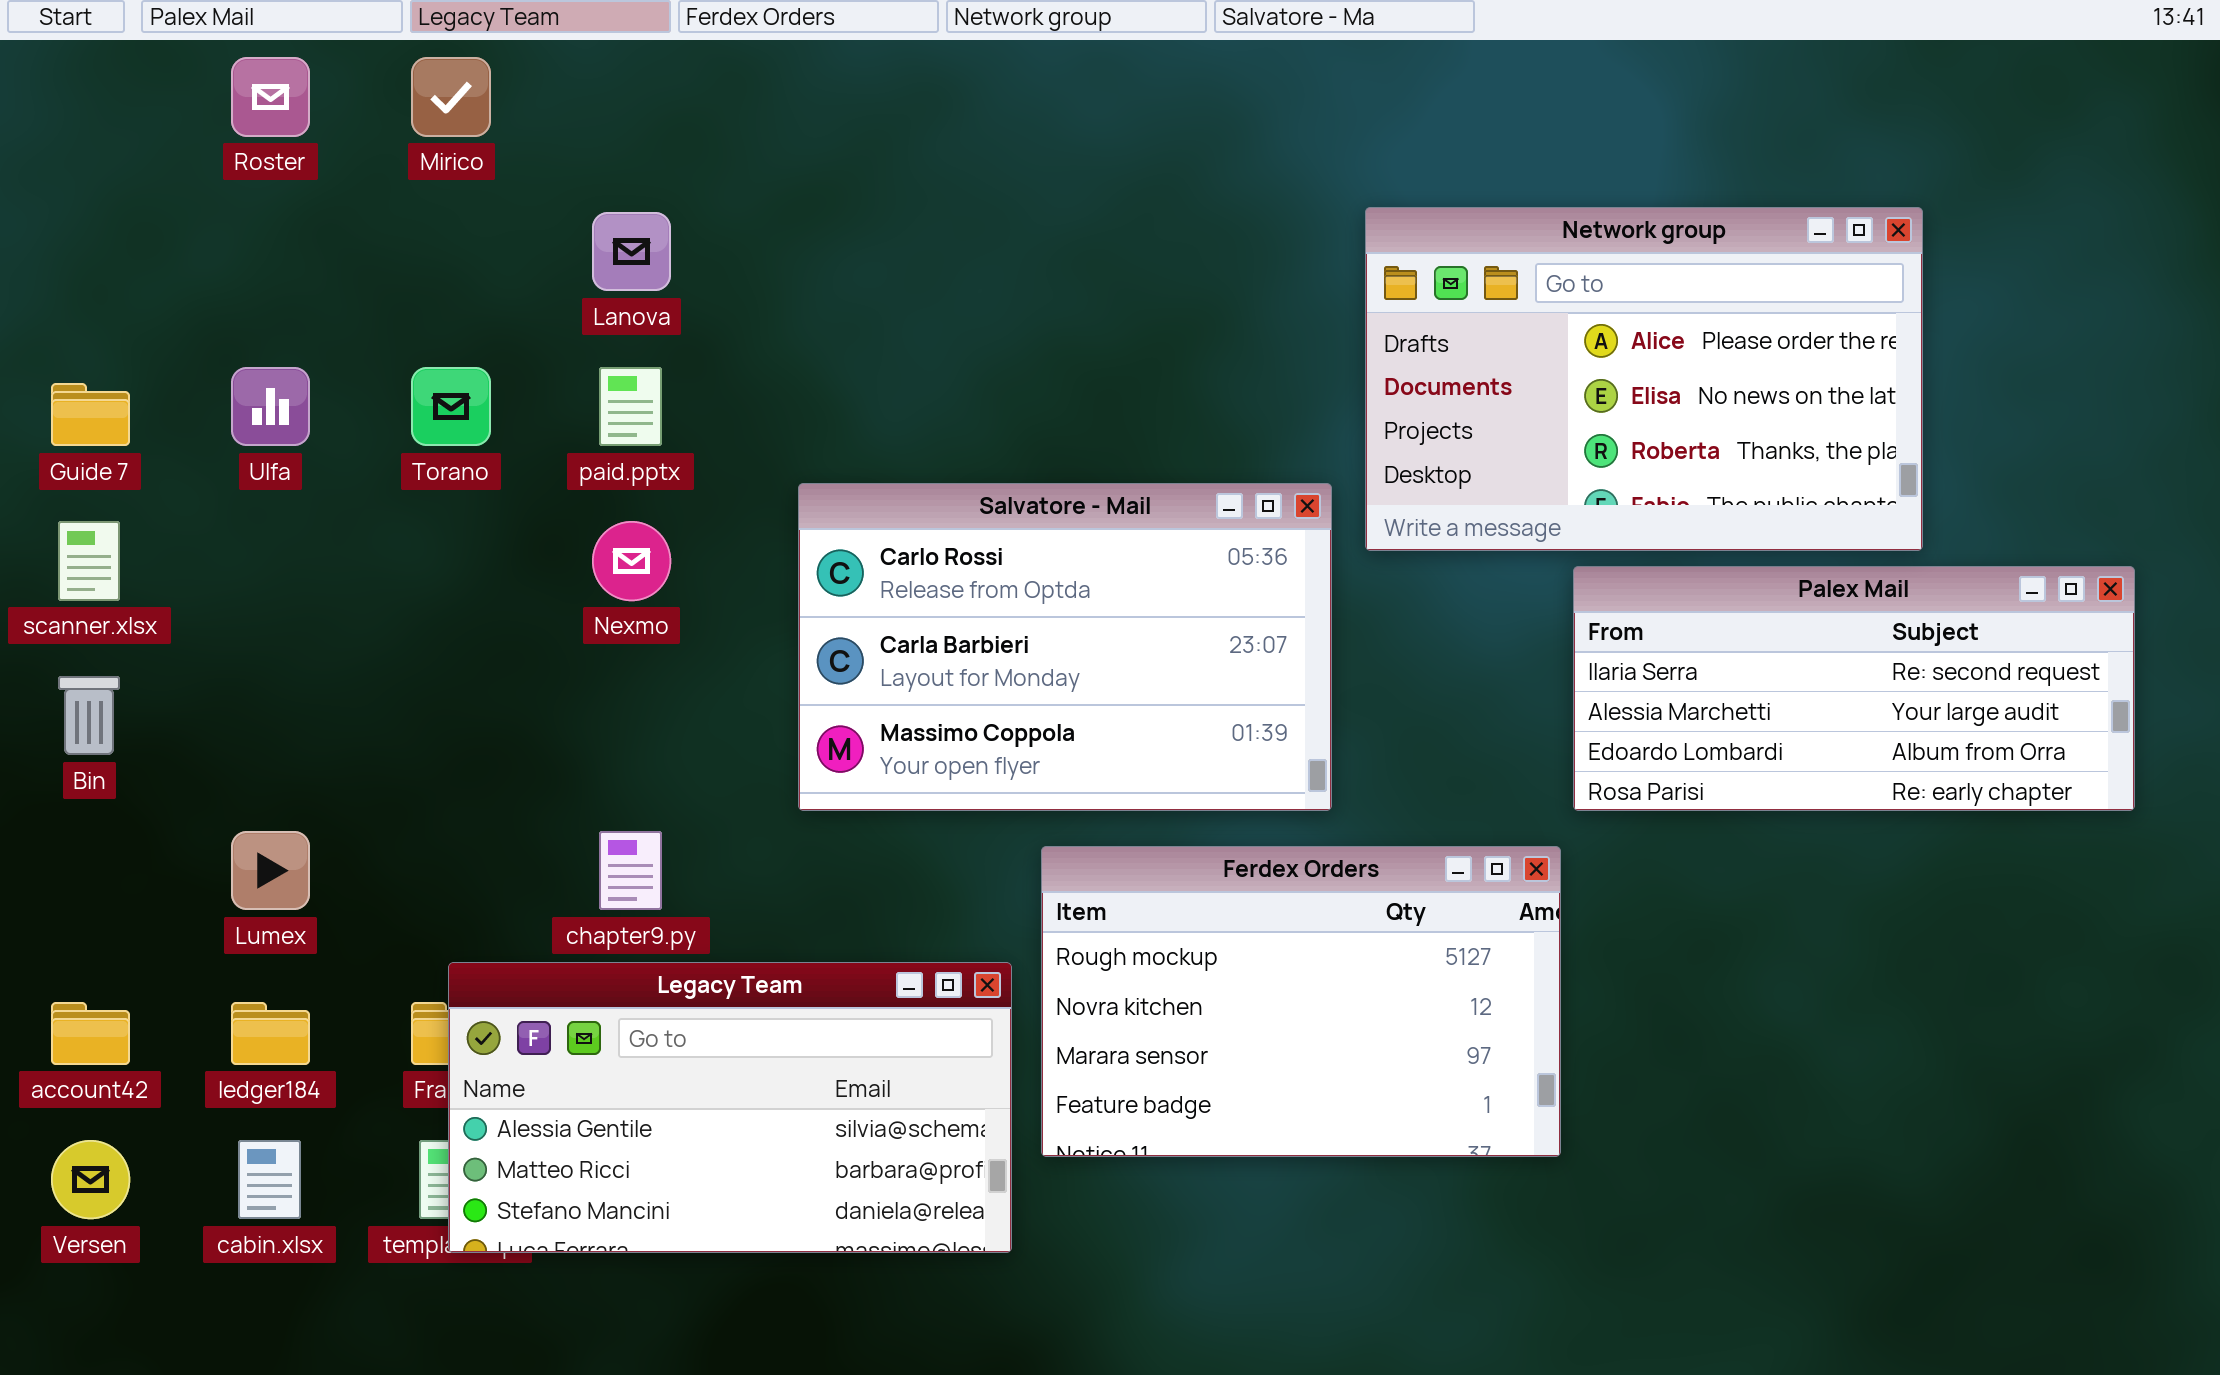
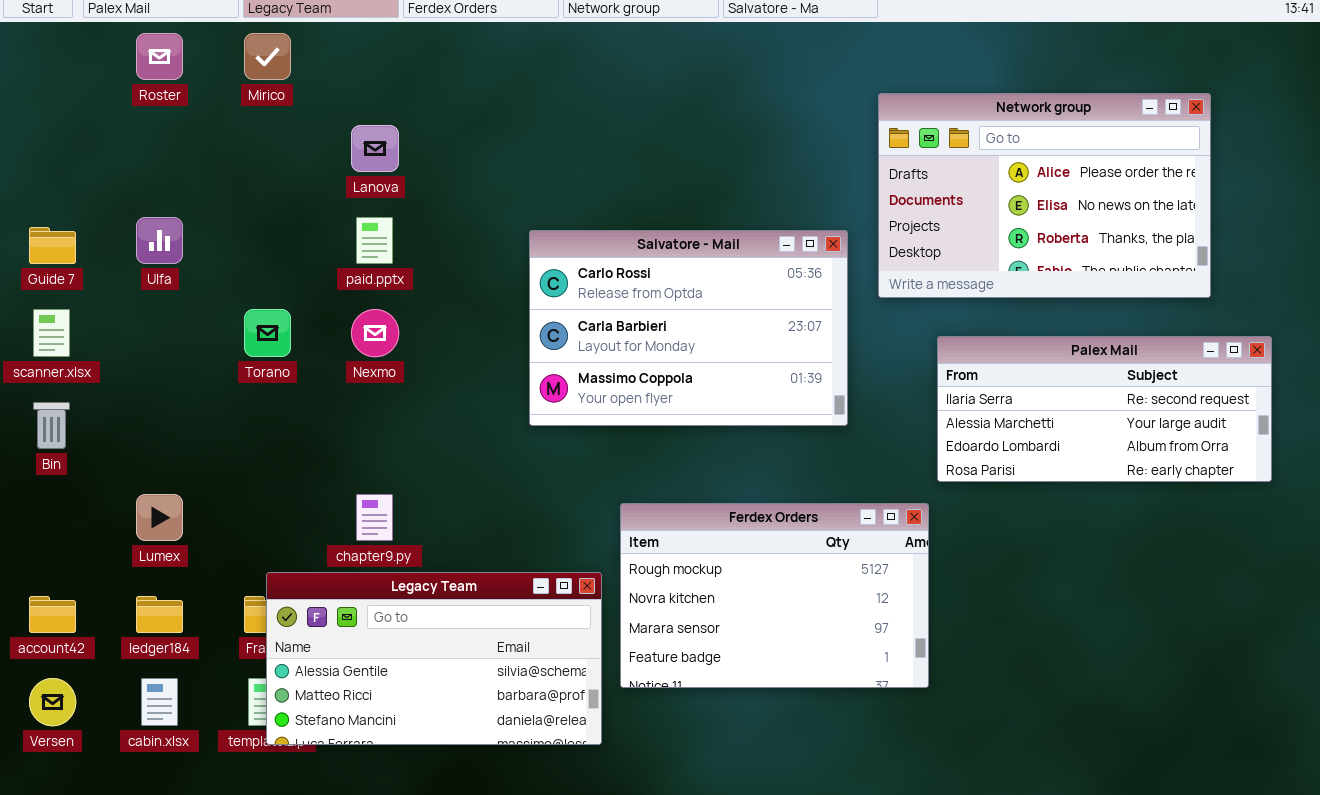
Network group: [1365,207,1923,551] -> [878,93,1211,298], moved
Torano: [411,367,491,446] -> [244,309,291,357], moved
Salvatore - Mail: [798,483,1332,811] -> [529,230,848,426], moved

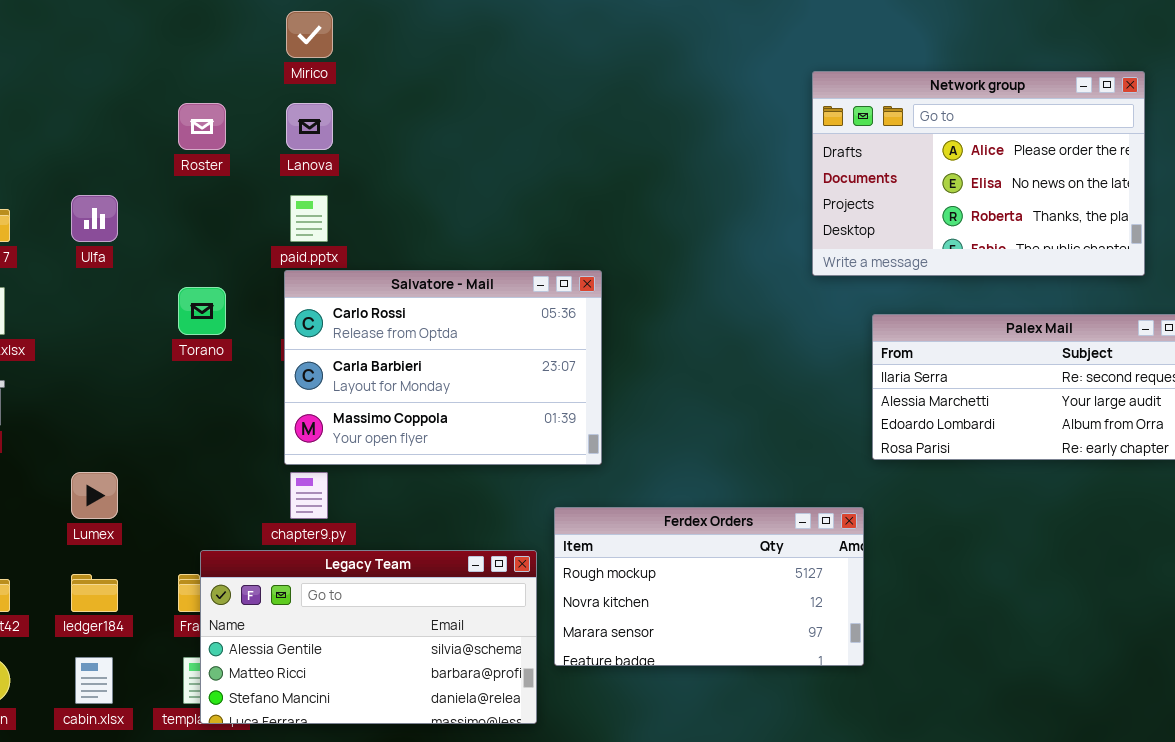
Roster: [136,33,183,80] -> [178,103,226,150], moved
Mirico: [244,33,291,80] -> [286,11,333,58], moved
Salvatore - Mail: [529,230,848,426] -> [284,270,602,465], moved
Ferdex Orders: [620,503,929,688] -> [554,507,864,666], resized

